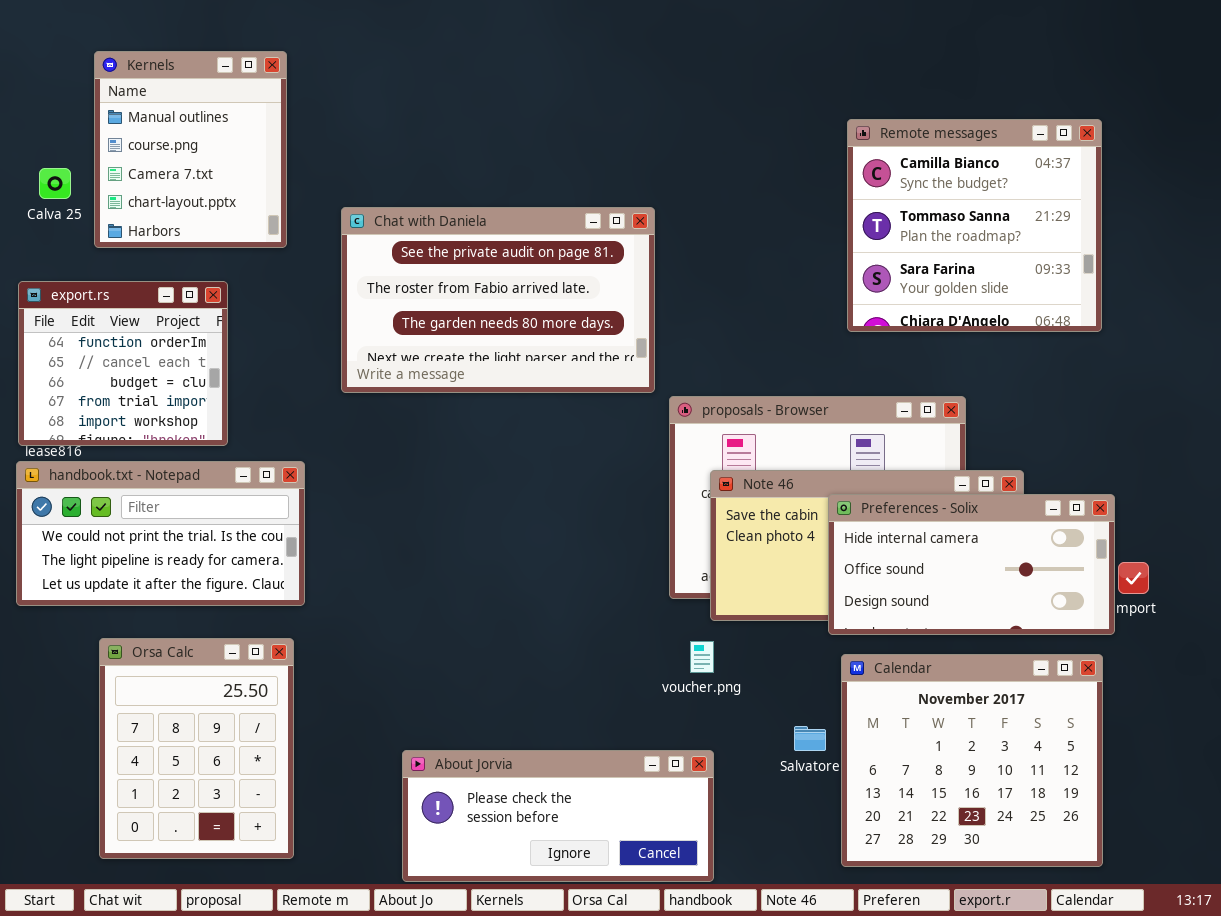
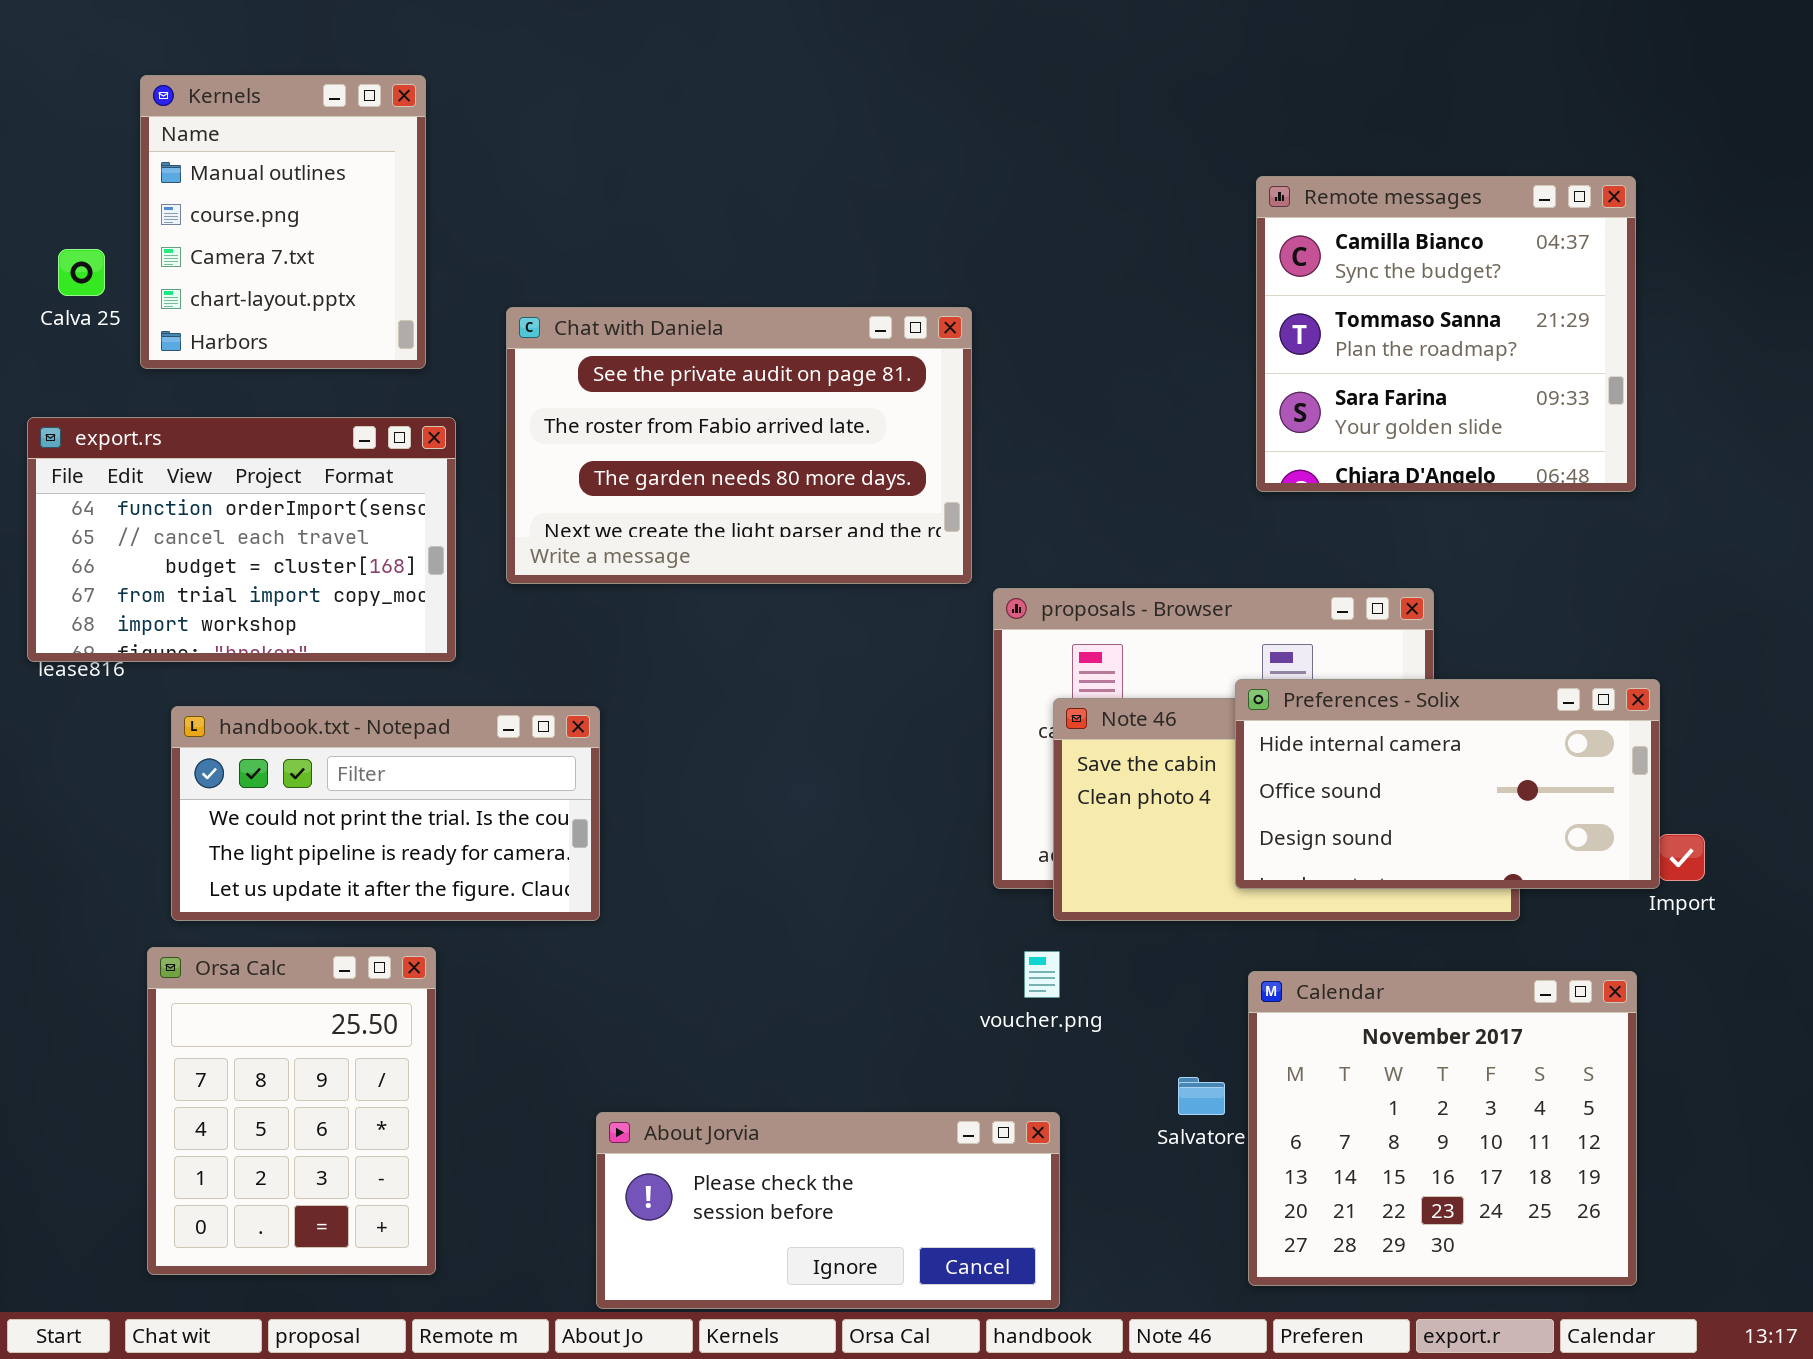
export.rs: [18,281,228,446] -> [27,417,456,662], resized
handbook.txt - Notepad: [16,461,305,606] -> [171,706,600,921], moved
Preferences - Solix: [828,494,1115,635] -> [1235,679,1660,889], moved

